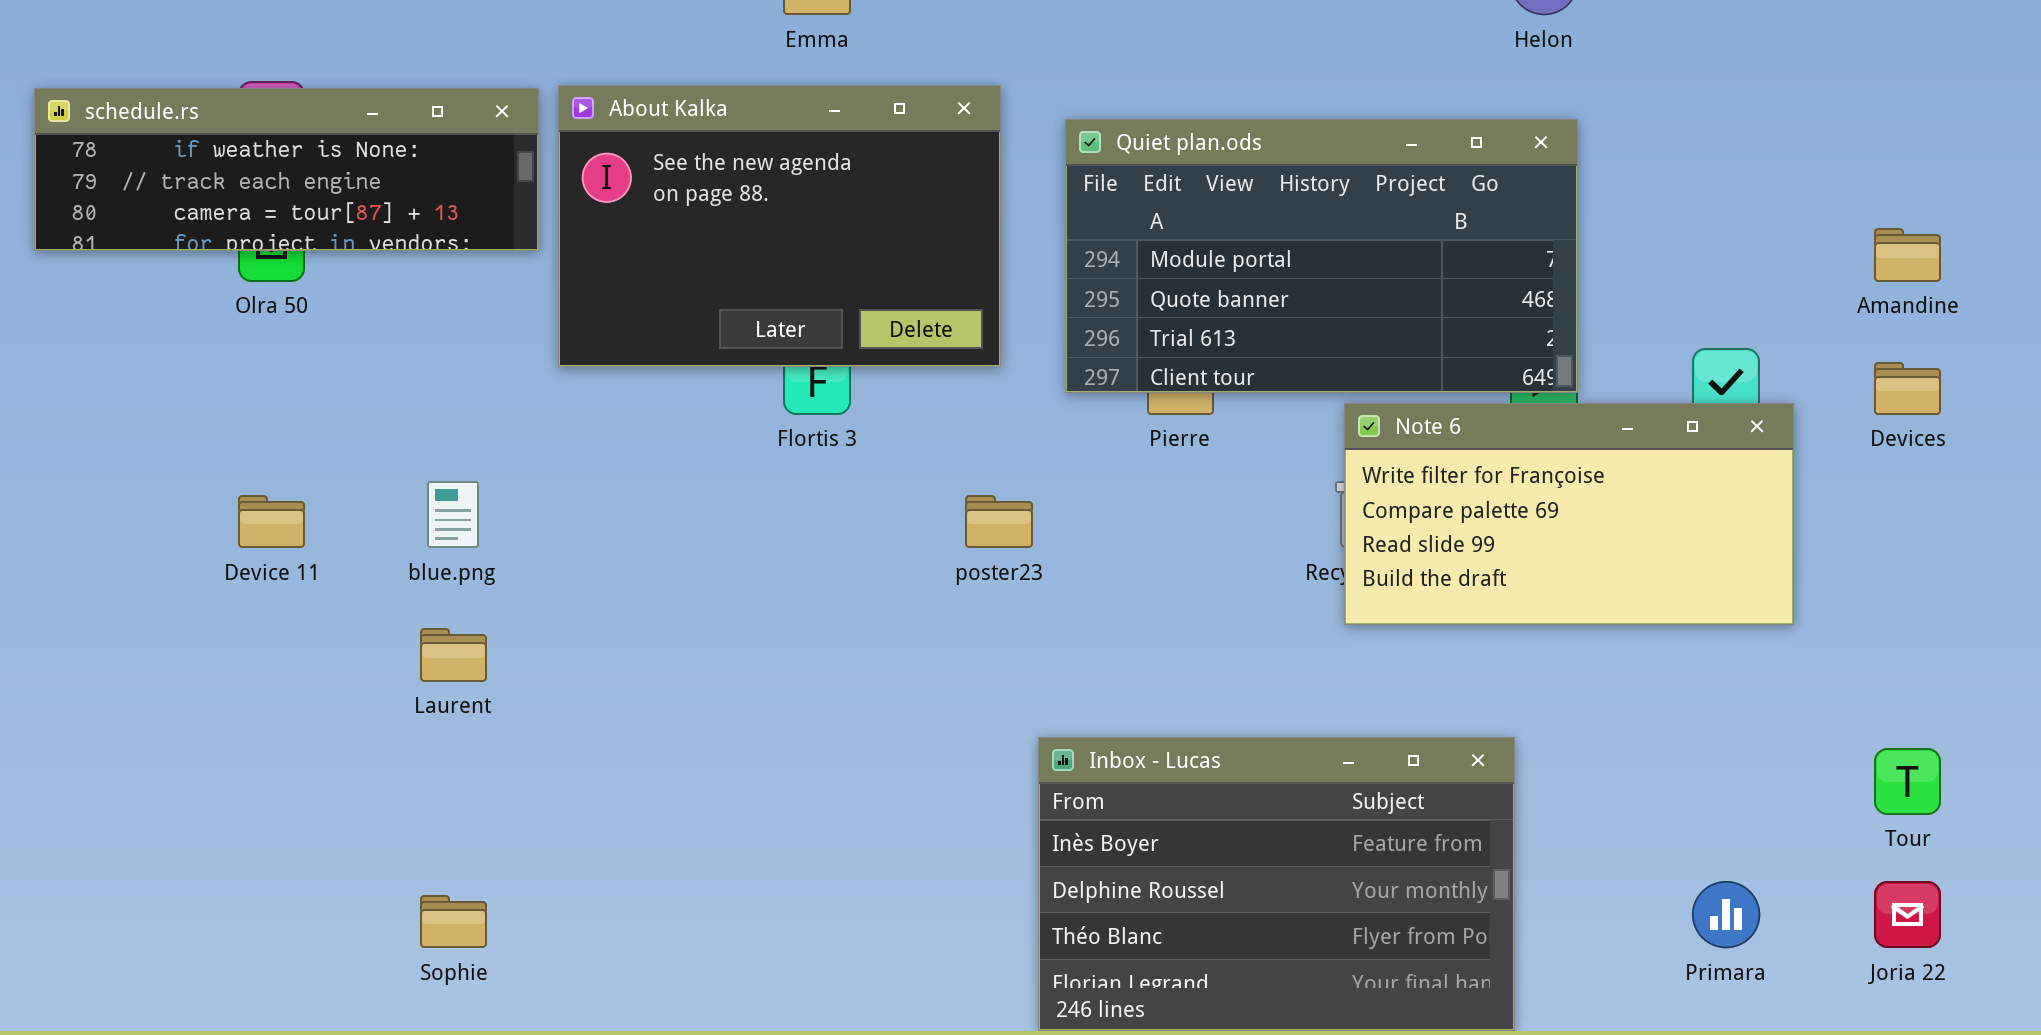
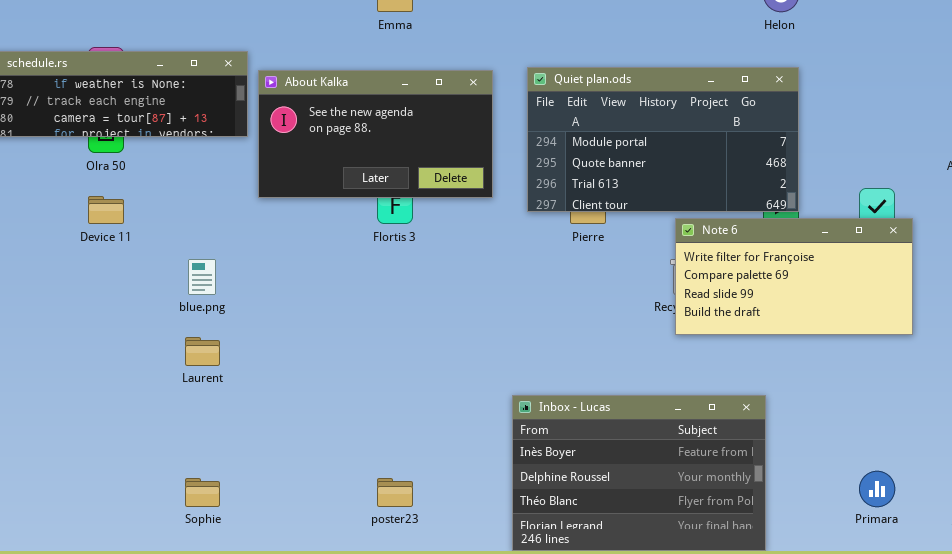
About Kalka: [558,85,1001,367] -> [258,70,493,198], resized
Device 11: [238,495,305,548] -> [88,196,124,224], moved
poster23: [965,495,1033,548] -> [377,478,413,507], moved

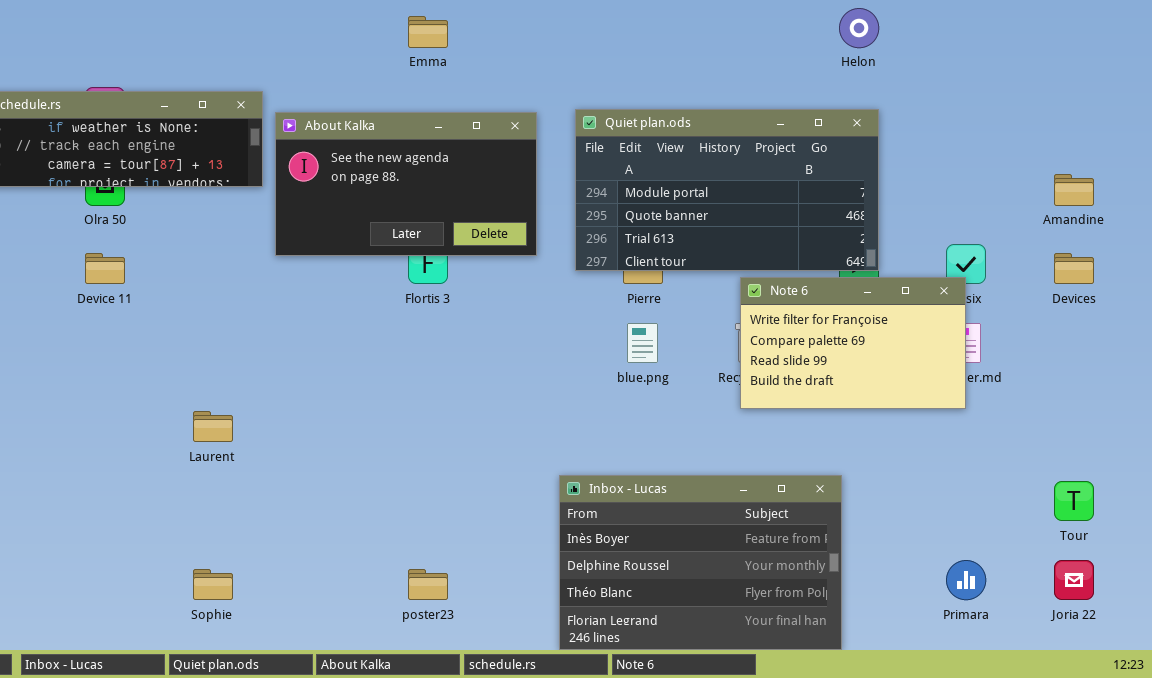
Note 6: [675,218,913,335] -> [740,277,966,409], resized
blue.png: [188,259,216,295] -> [627,323,658,363], moved

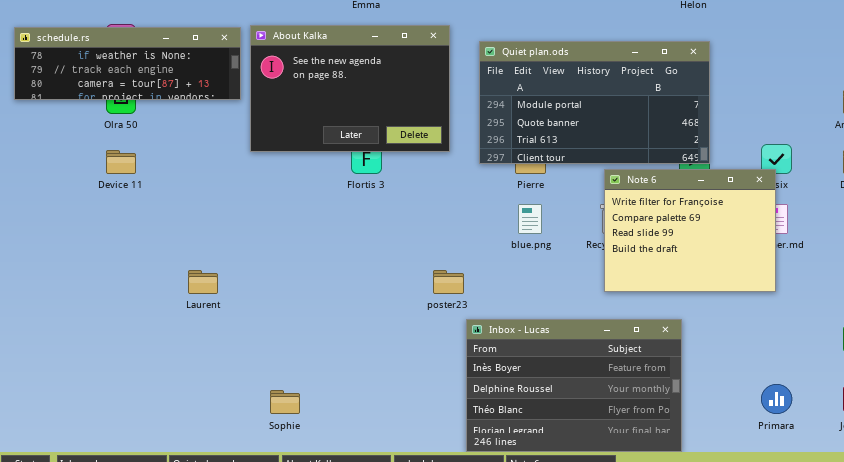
About Kalka: [275,112,537,256] -> [250,25,450,152], resized
Note 6: [740,277,966,409] -> [604,169,776,292], resized
Sophie: [193,569,233,600] -> [270,390,300,414], moved
poster23: [408,569,448,600] -> [433,270,464,294], moved

